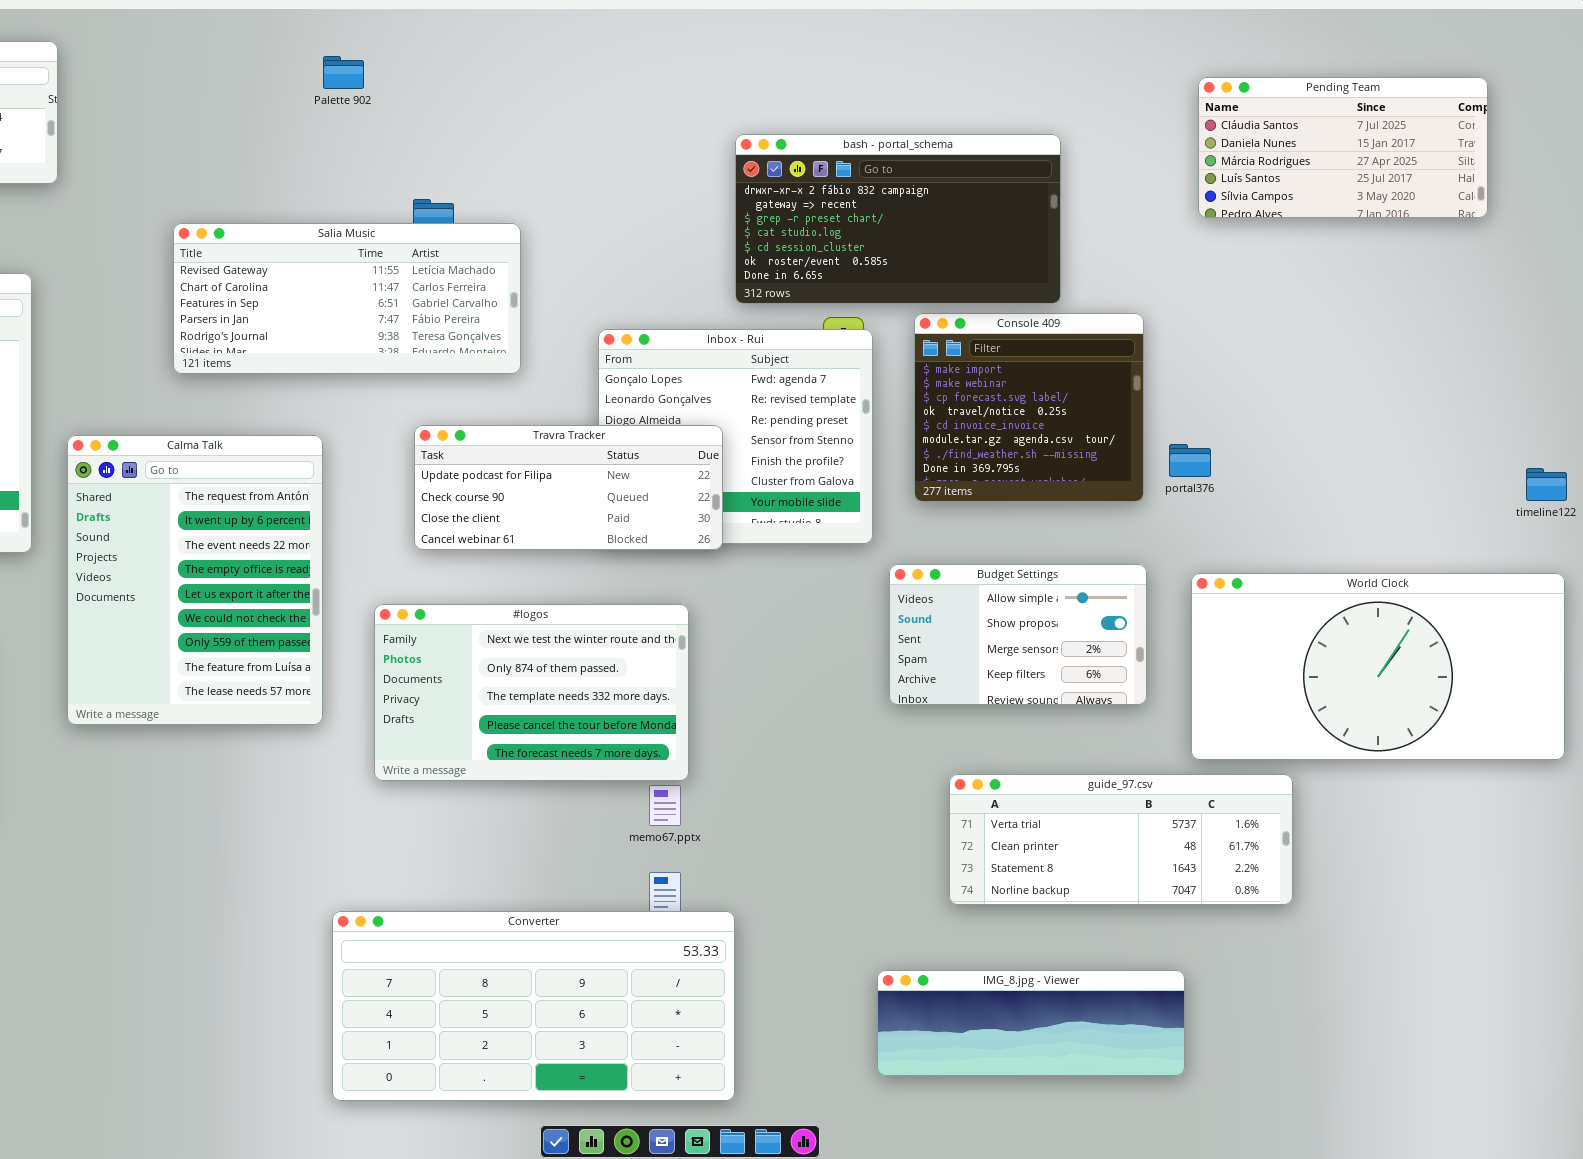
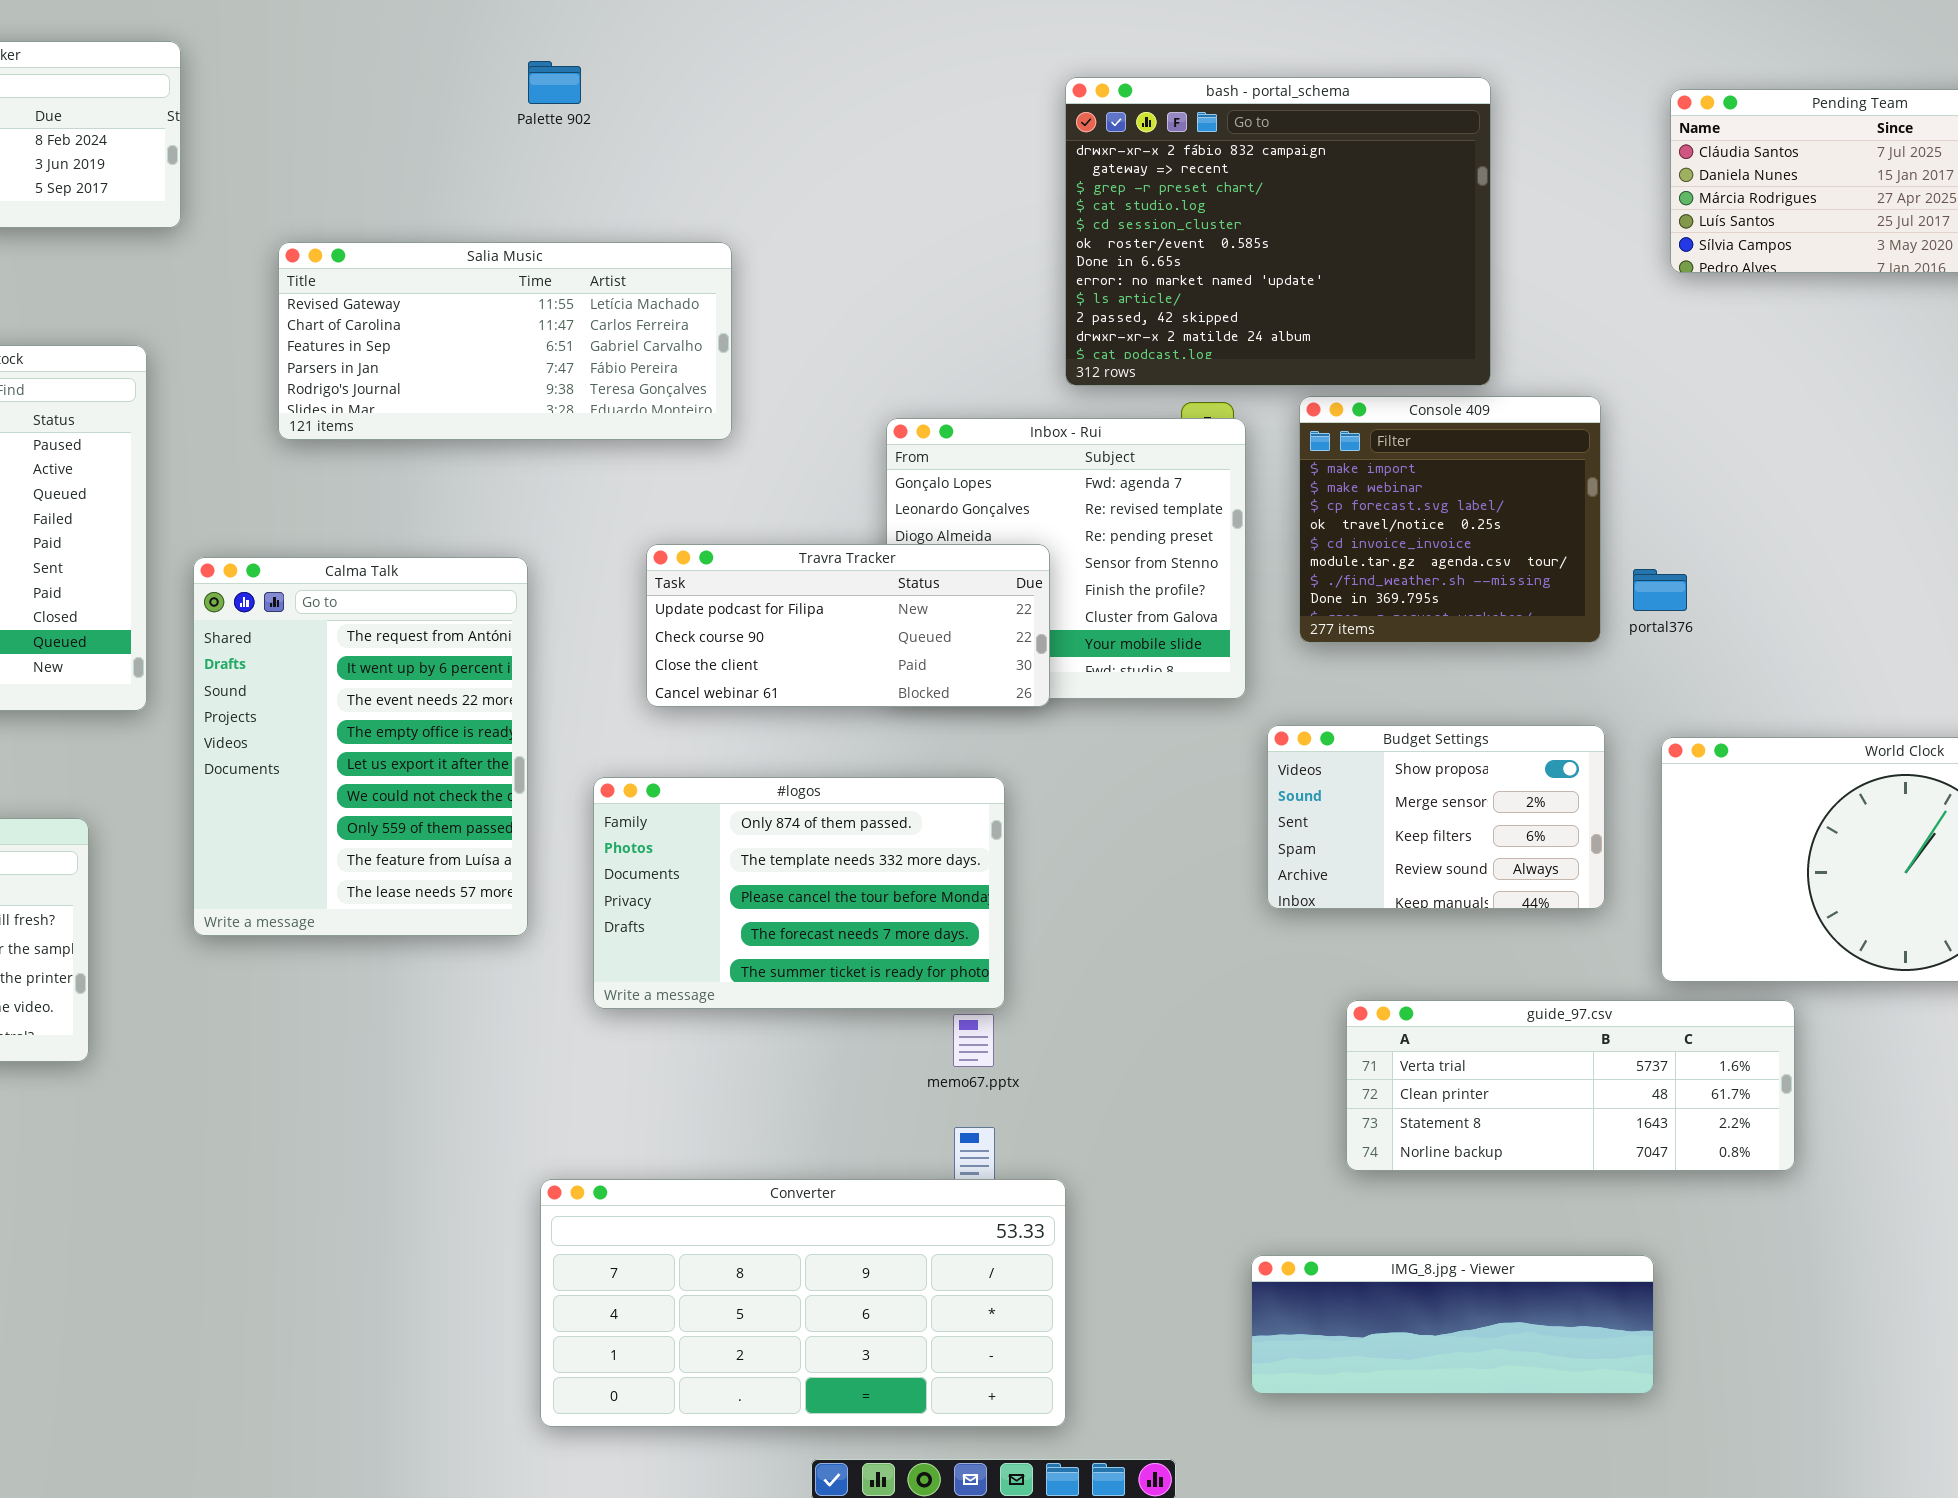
bash - portal_schema: [735,134,1061,304] -> [1065,77,1491,386], resized
Salia Music: [173,223,521,374] -> [278,242,732,440], moved
Budget Settings: [889,564,1147,705] -> [1267,725,1605,909], scrolled down 1 row
#logos: [374,604,689,781] -> [593,777,1005,1009], scrolled down 1 row

